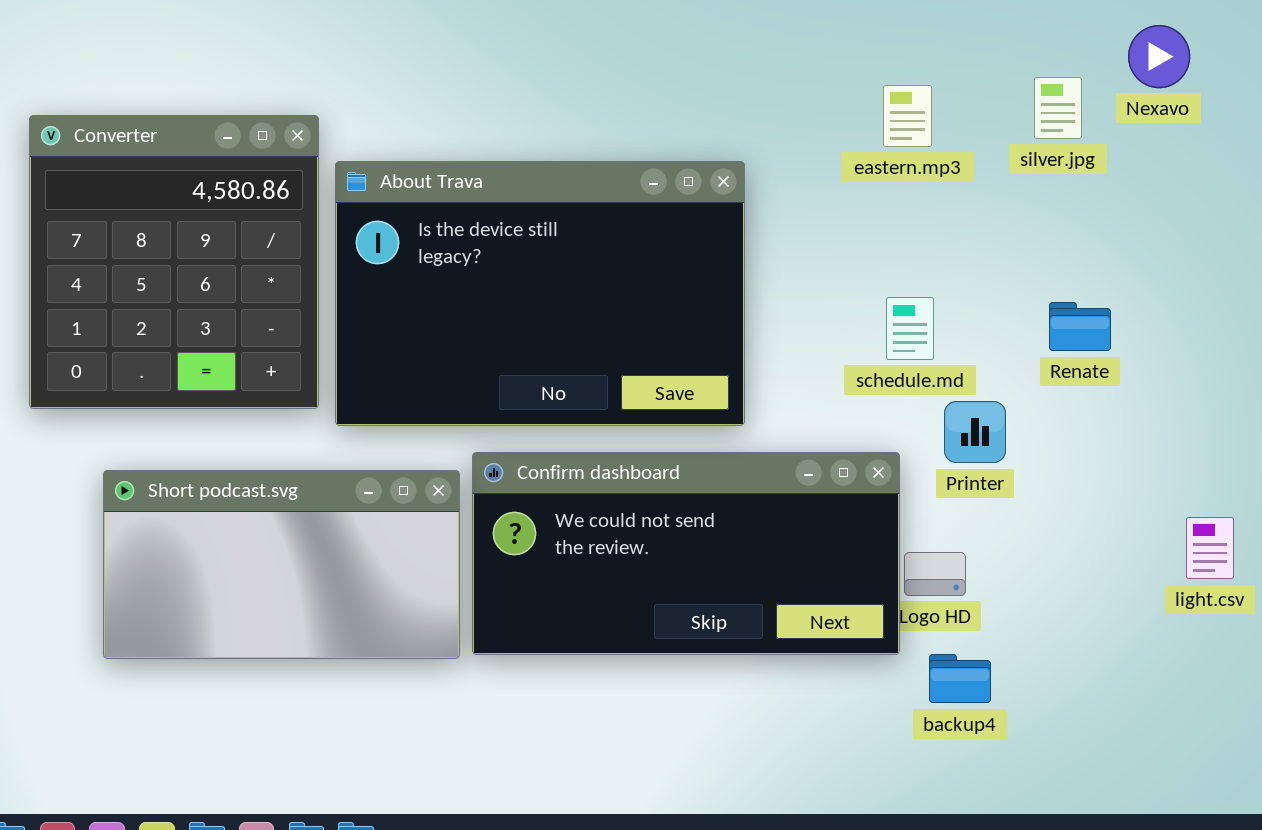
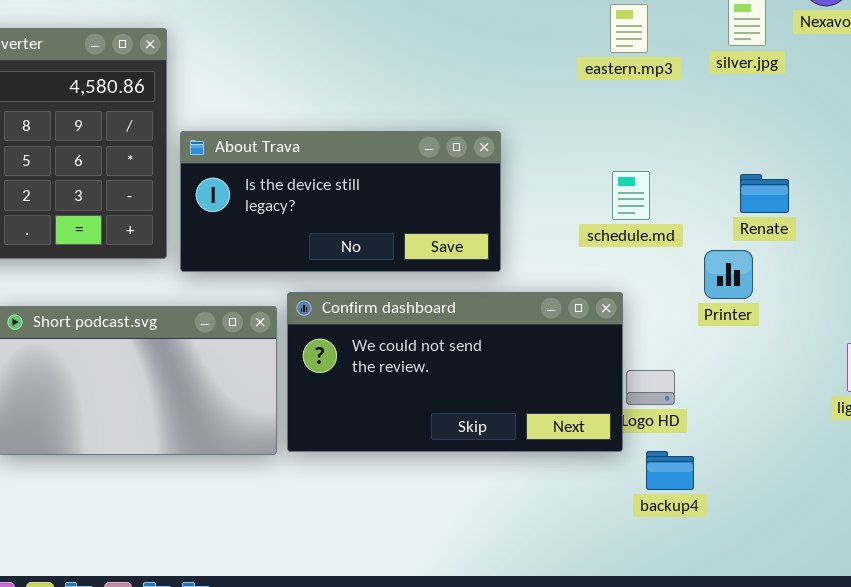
About Trava: [335,161,745,426] -> [180,131,501,272], resized
Printer: [944,401,1006,463] -> [704,250,753,299], moved

